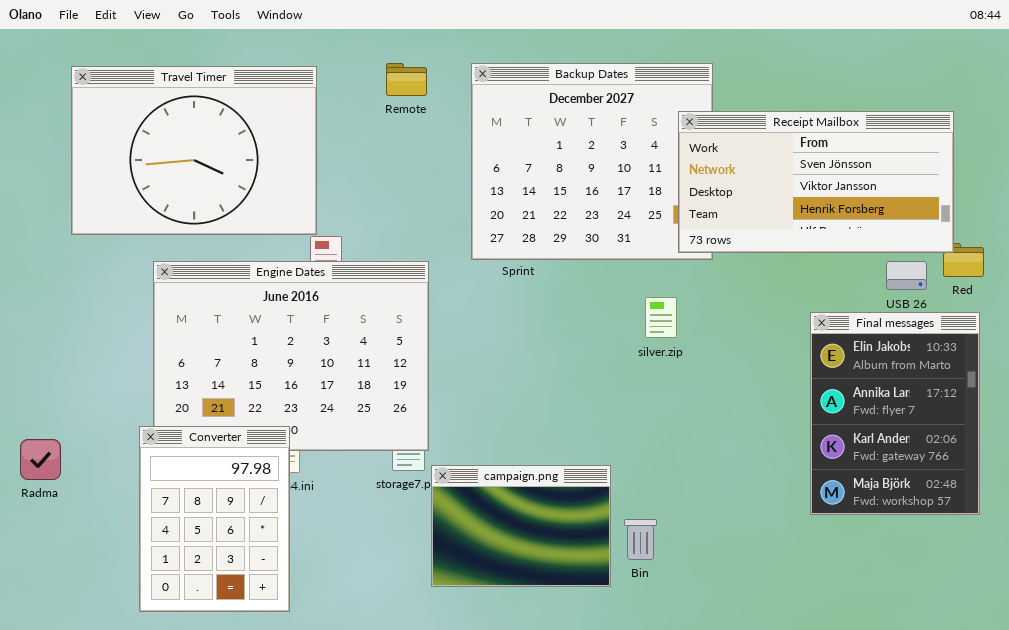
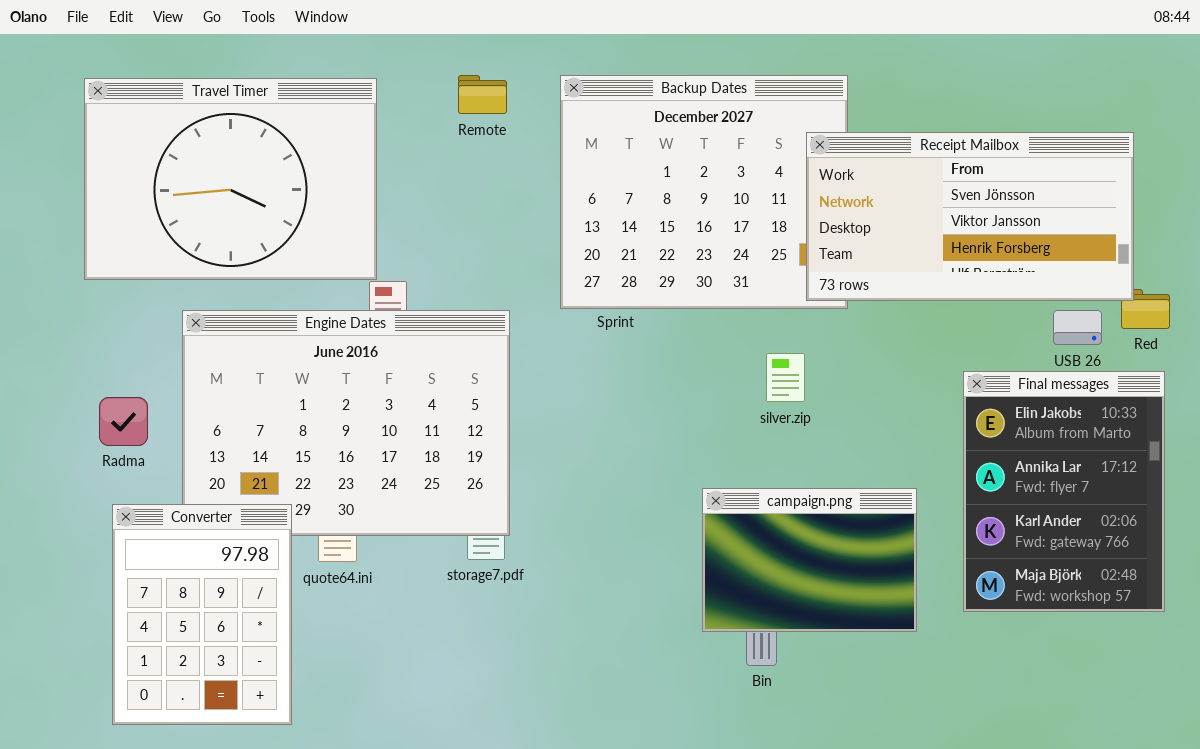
Converter: [139,426,290,612] -> [112,504,292,725], moved
Radma: [20,439,61,480] -> [99,397,148,446], moved
campaign.png: [431,465,611,587] -> [702,488,917,632], moved

